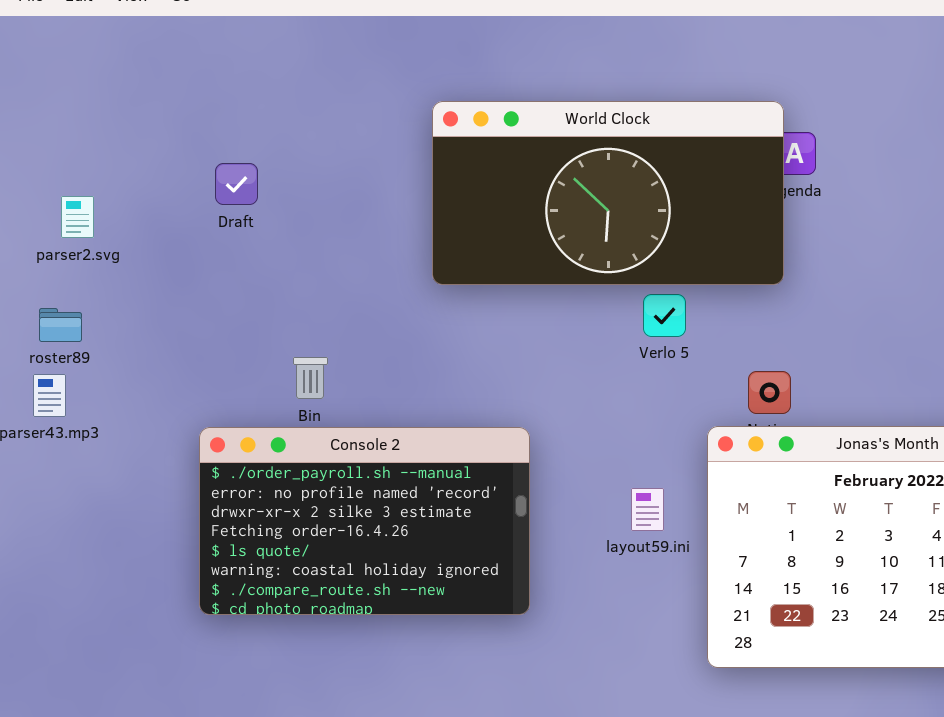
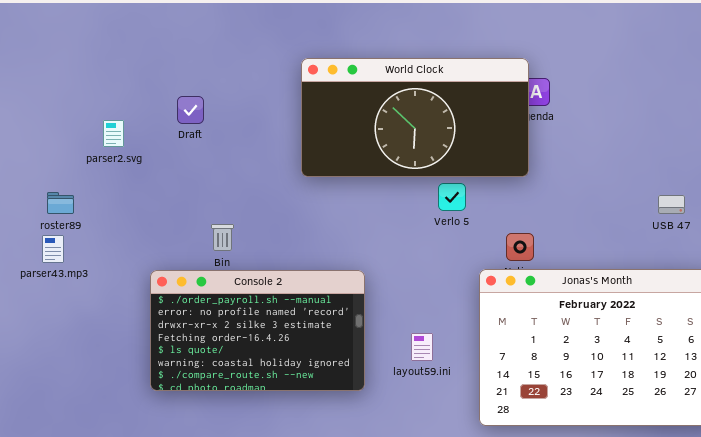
Draft: [215,163,258,205] -> [177,96,204,124], moved
parser2.svg: [61,196,94,238] -> [103,120,124,147], moved
layout59.ini: [631,488,664,531] -> [411,333,433,361], moved

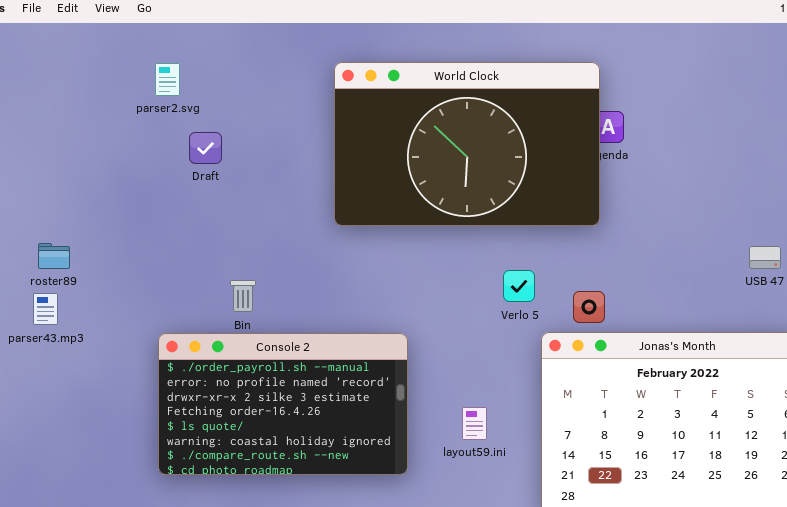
World Clock: [301,58,529,177] -> [334,62,600,226], resized
parser2.svg: [103,120,124,147] -> [155,63,180,96], moved
Verlo 5: [438,183,466,211] -> [503,270,535,302], moved

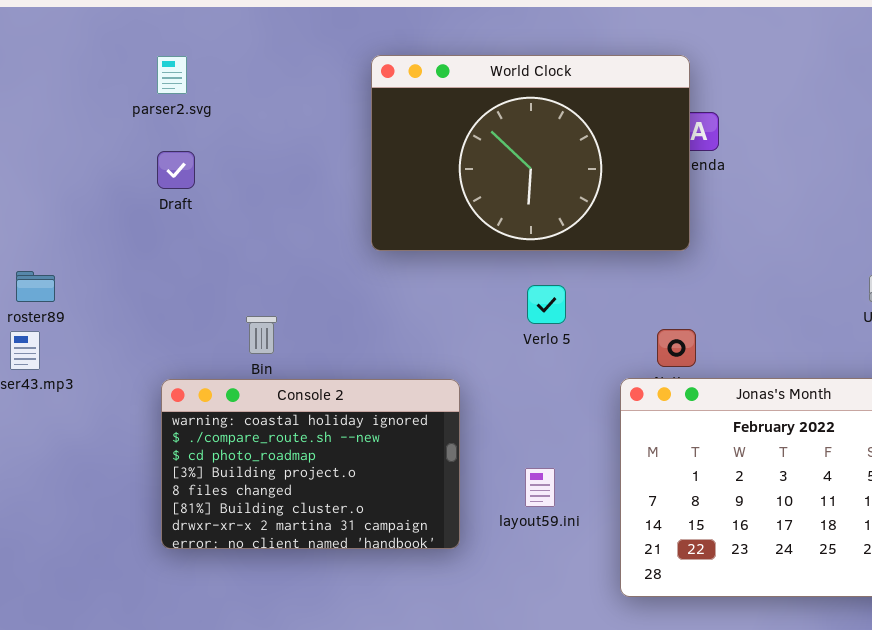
Draft: [189,132,222,164] -> [157,151,195,189], moved
Verlo 5: [503,270,535,302] -> [527,285,566,324], moved
Console 2: [158,333,408,475] -> [161,379,460,549], scrolled down 5 rows

